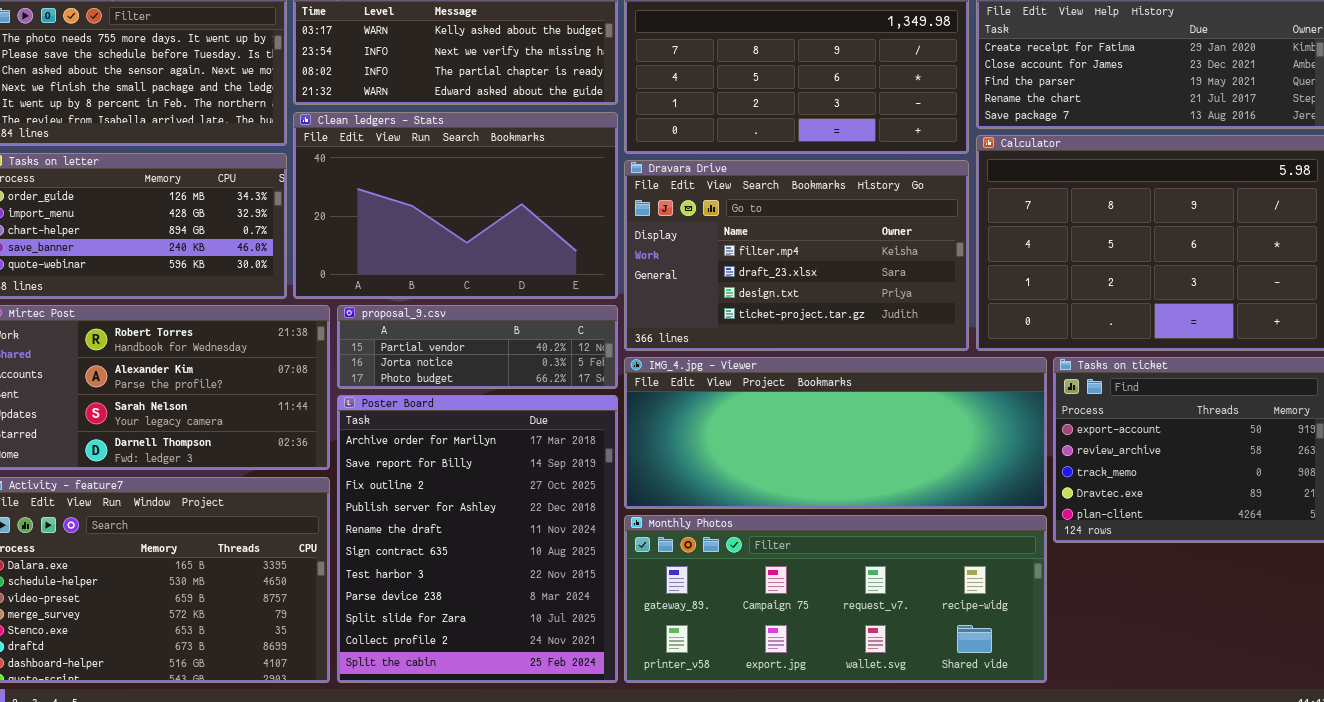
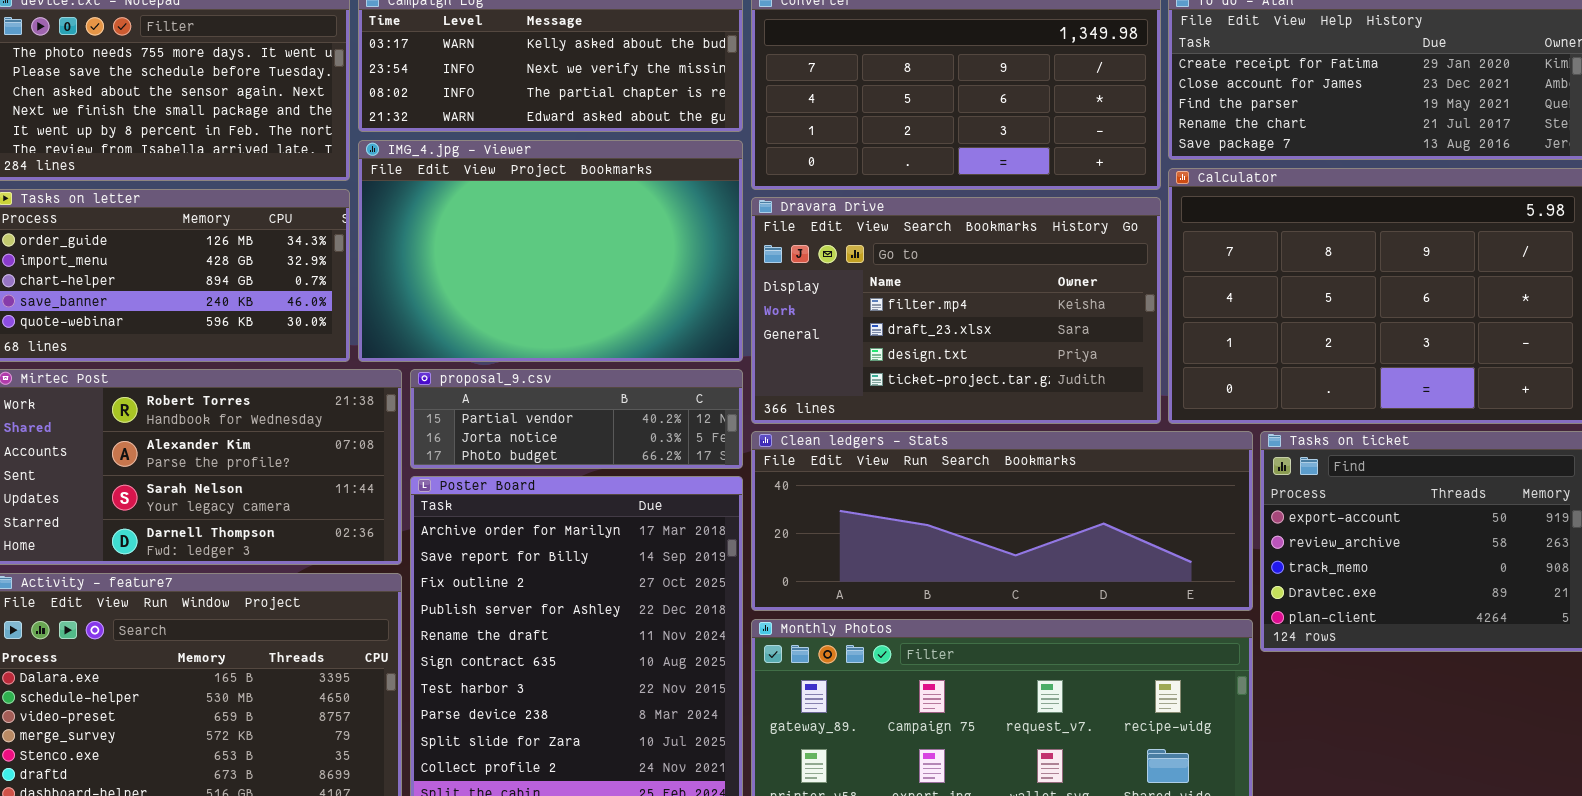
Clean ledgers - Stats: [293,112,618,299] -> [751,431,1253,611], moved, resized
IMG_4.jpg - Viewer: [624,357,1047,509] -> [358,140,743,362], moved, resized

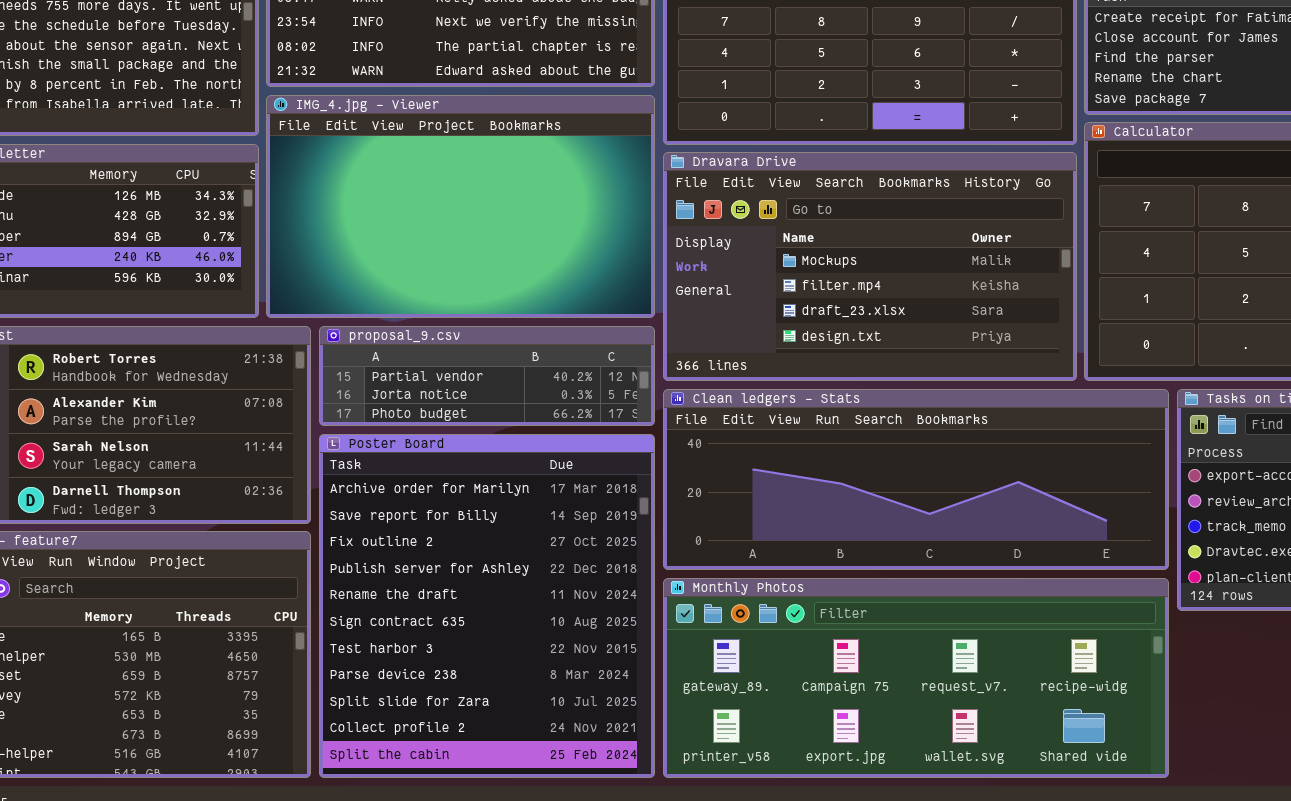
Dravara Drive: [751,197,1161,424] -> [663,152,1077,381], scrolled up 1 row

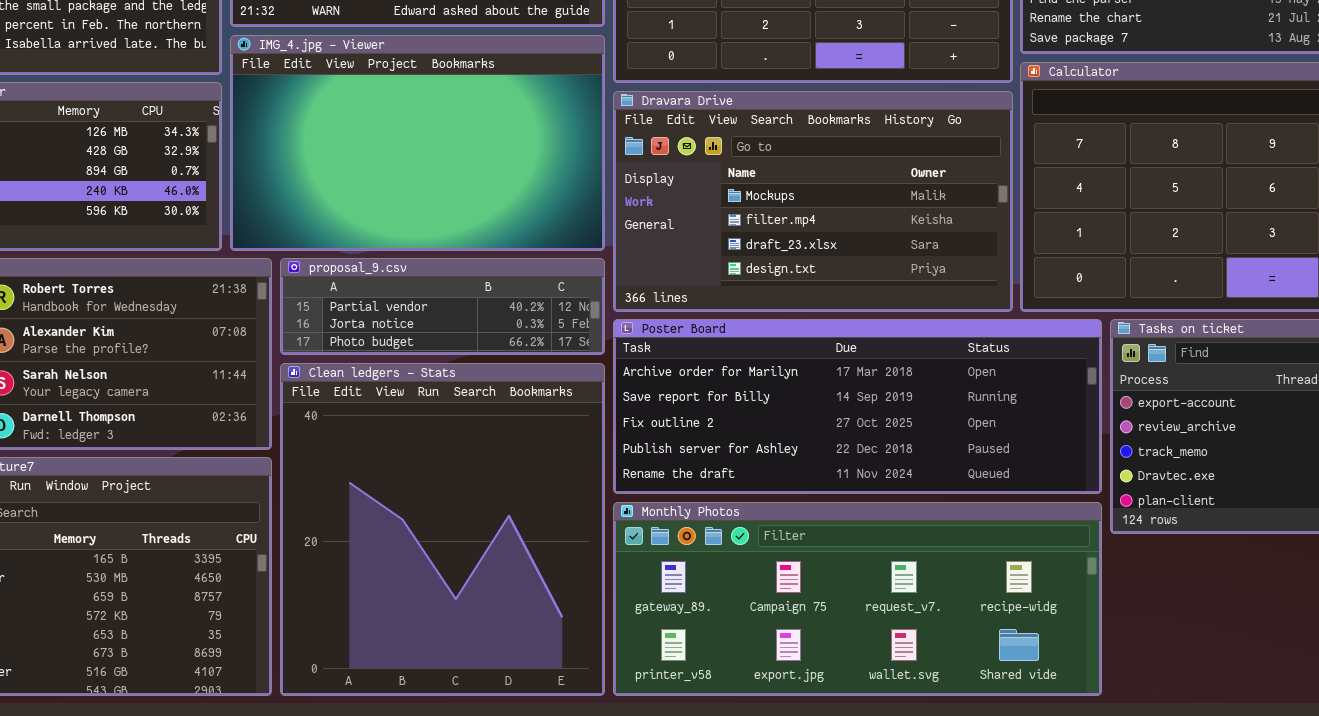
Clean ledgers - Stats: [663,389,1169,570] -> [280,363,605,696], moved, resized
Poster Board: [319,434,655,778] -> [613,319,1102,494], moved, resized

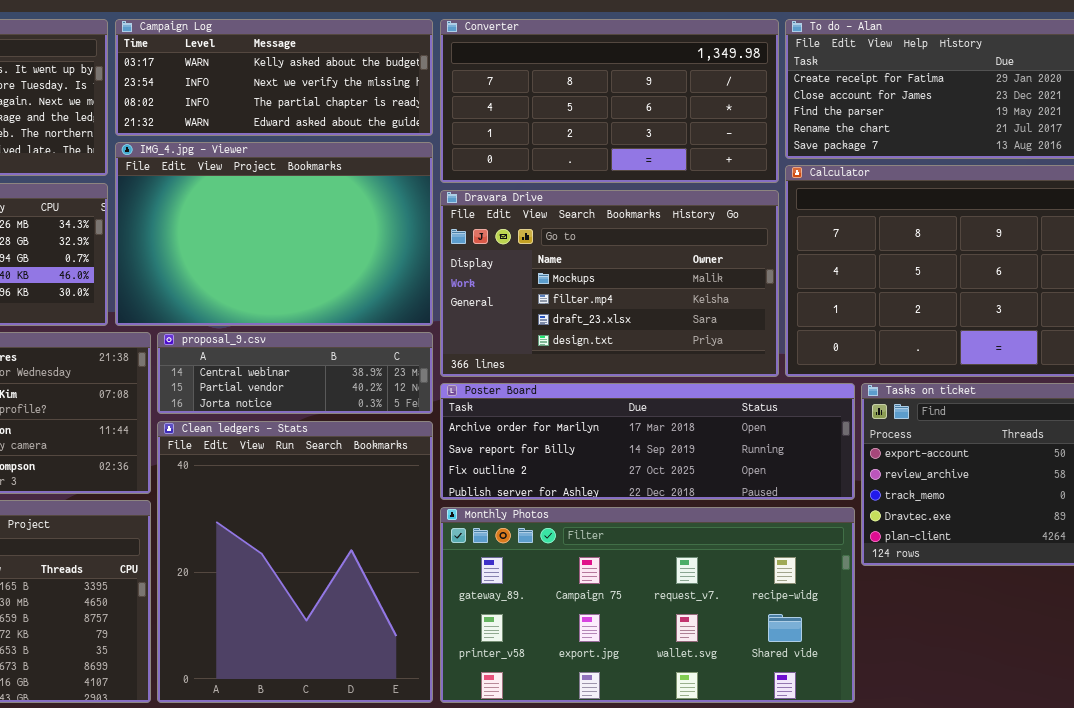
proposal_9.csv: [280,258,605,355] -> [157,332,433,414], scrolled up 1 row
Poster Board: [613,319,1102,494] -> [440,383,855,500], resized
Monthly Photos: [613,502,1102,696] -> [440,507,855,703], resized

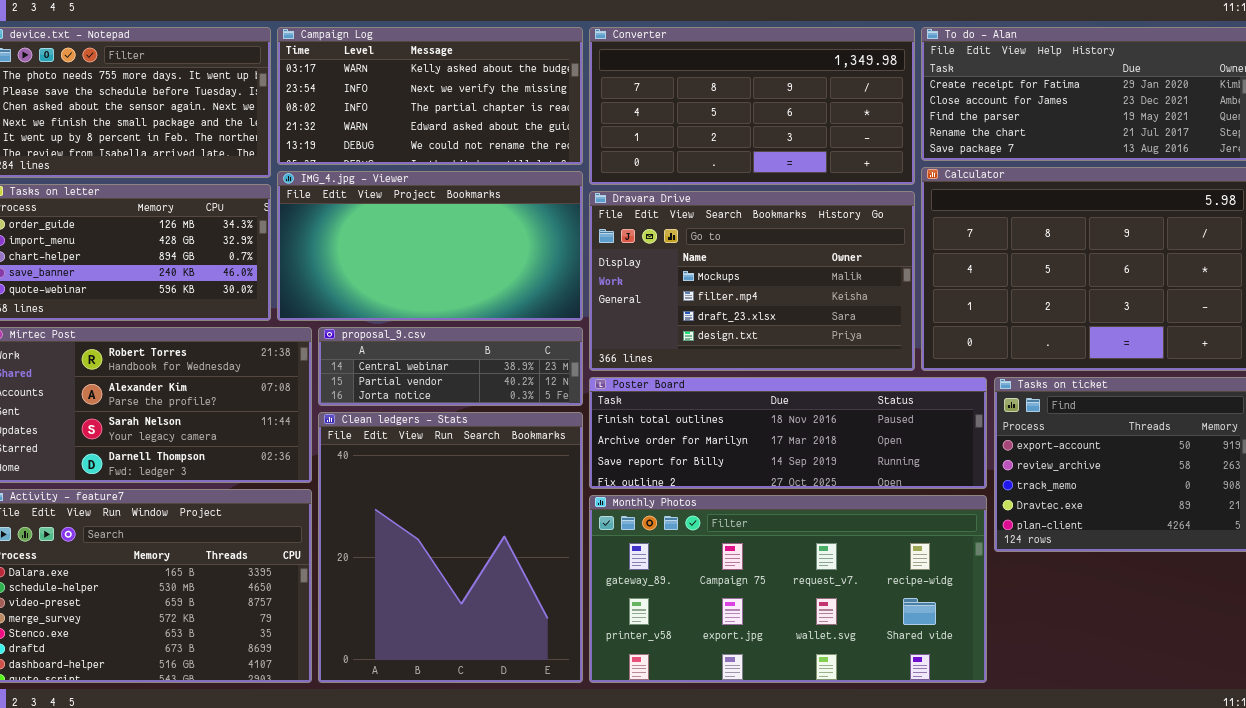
Campaign Log: [115,19,433,136] -> [277,27,583,165], resized
IMG_4.jpg - Viewer: [115,142,433,326] -> [277,171,583,321], resized
Poster Board: [440,383,855,500] -> [589,377,987,489], scrolled up 1 row

